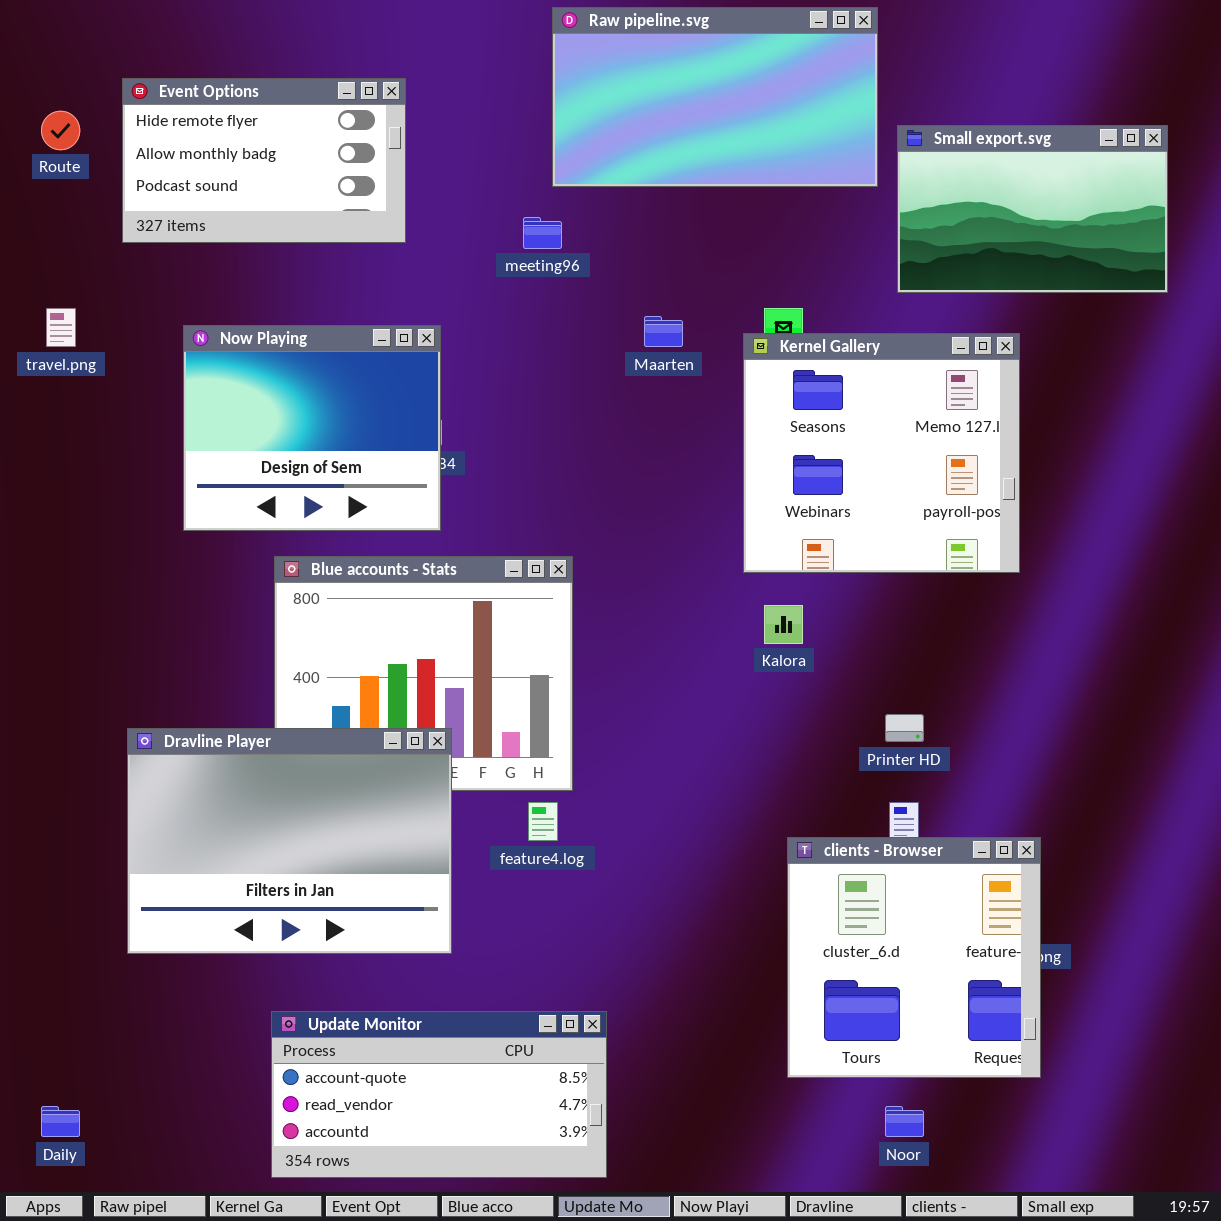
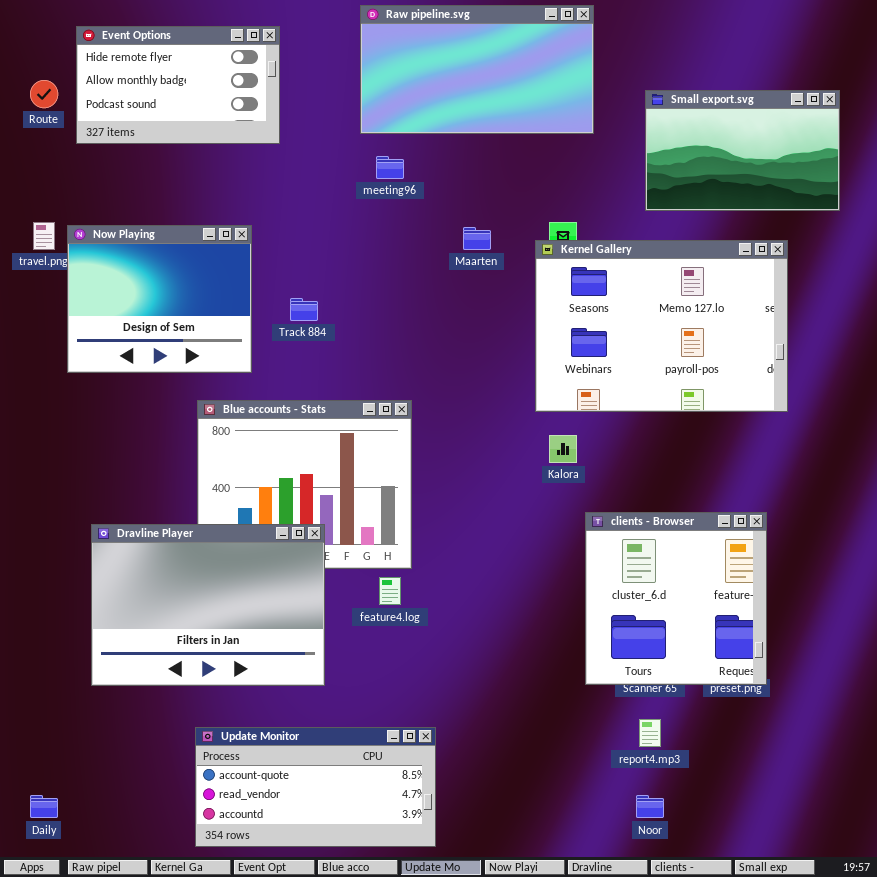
Raw pipeline.svg: [552,7,878,187] -> [360,5,594,134], moved
Event Options: [122,78,406,243] -> [76,26,280,144], moved
Now Playing: [183,325,441,531] -> [67,225,252,373], moved
Kernel Gallery: [743,333,1020,573] -> [535,240,788,412], resized
clients - Browser: [787,837,1041,1078] -> [585,512,767,685], moved

